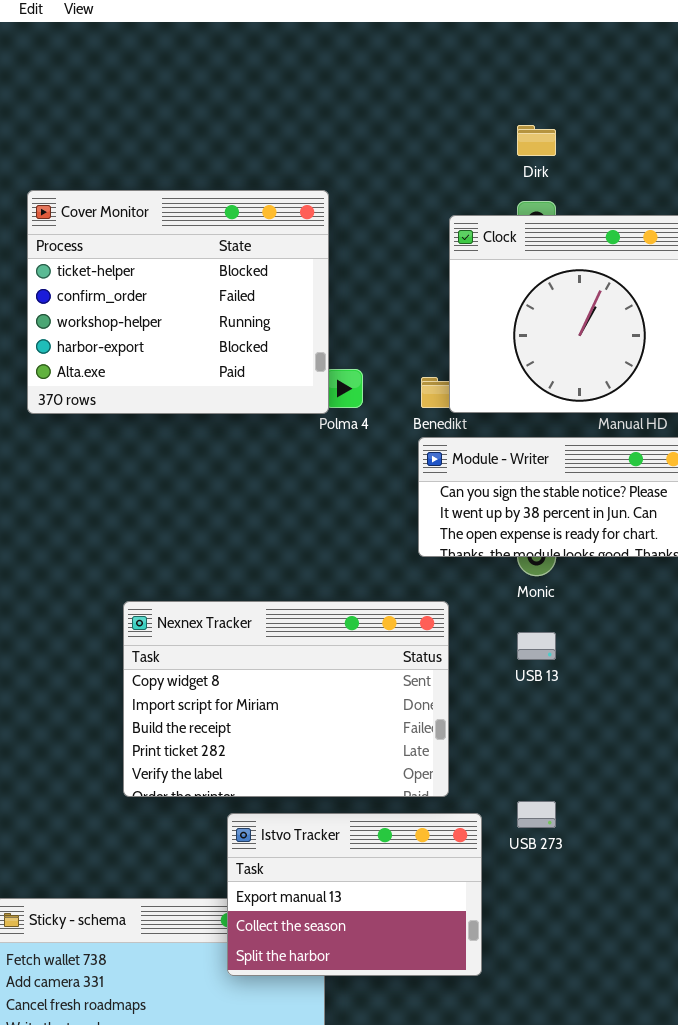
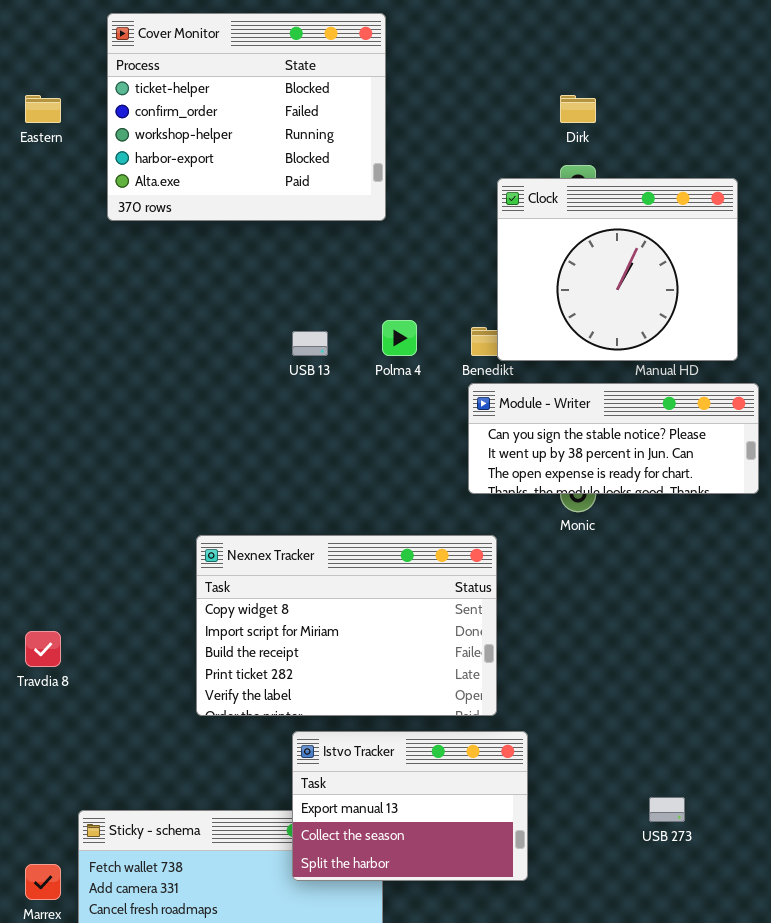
Cover Monitor: [27,190,329,414] -> [107,13,386,221], moved
USB 13: [517,632,556,660] -> [292,331,328,356], moved
USB 273: [517,801,556,828] -> [649,797,685,822], moved

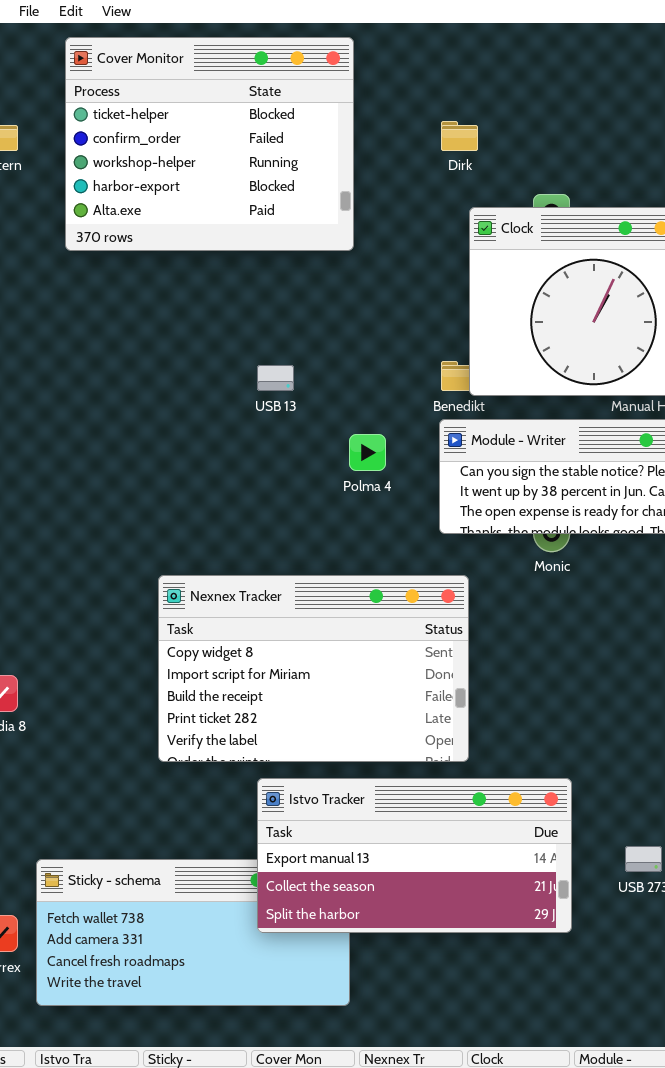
Dirk: [560,95,596,123] -> [441,121,478,151], moved
Polma 4: [382,320,417,356] -> [349,434,386,471], moved
Istvo Tracker: [292,731,528,881] -> [257,778,572,933], resized

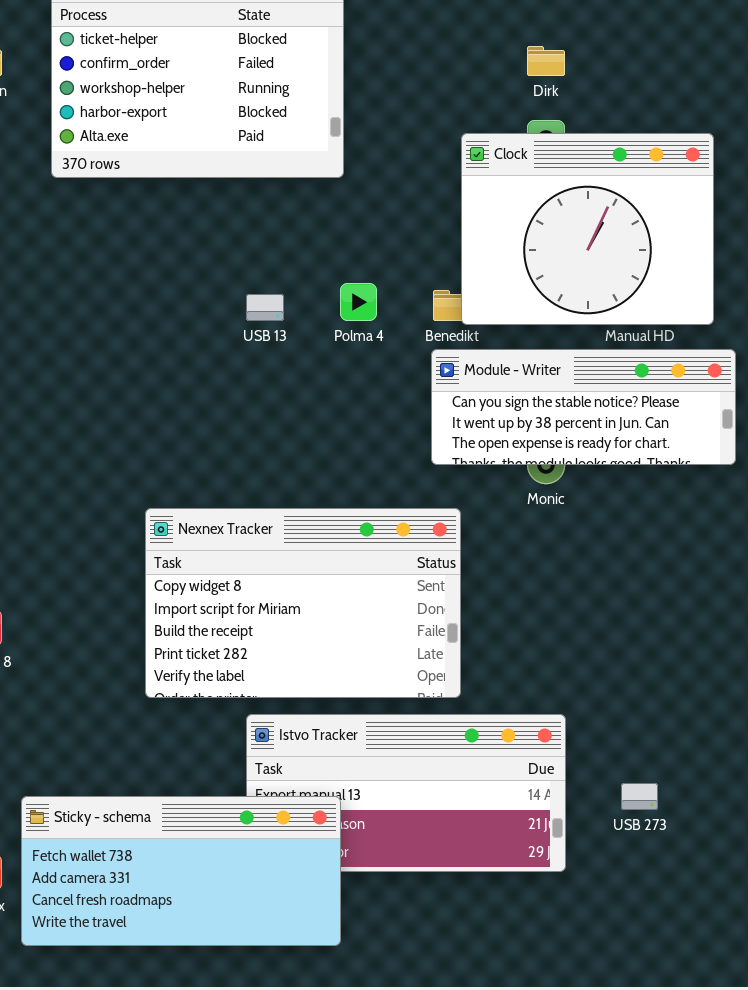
Dirk: [441,121,478,151] -> [527,46,565,76], moved
Polma 4: [349,434,386,471] -> [340,283,377,321], moved
Sticky - schema: [36,859,350,1006] -> [21,796,341,946], raised

